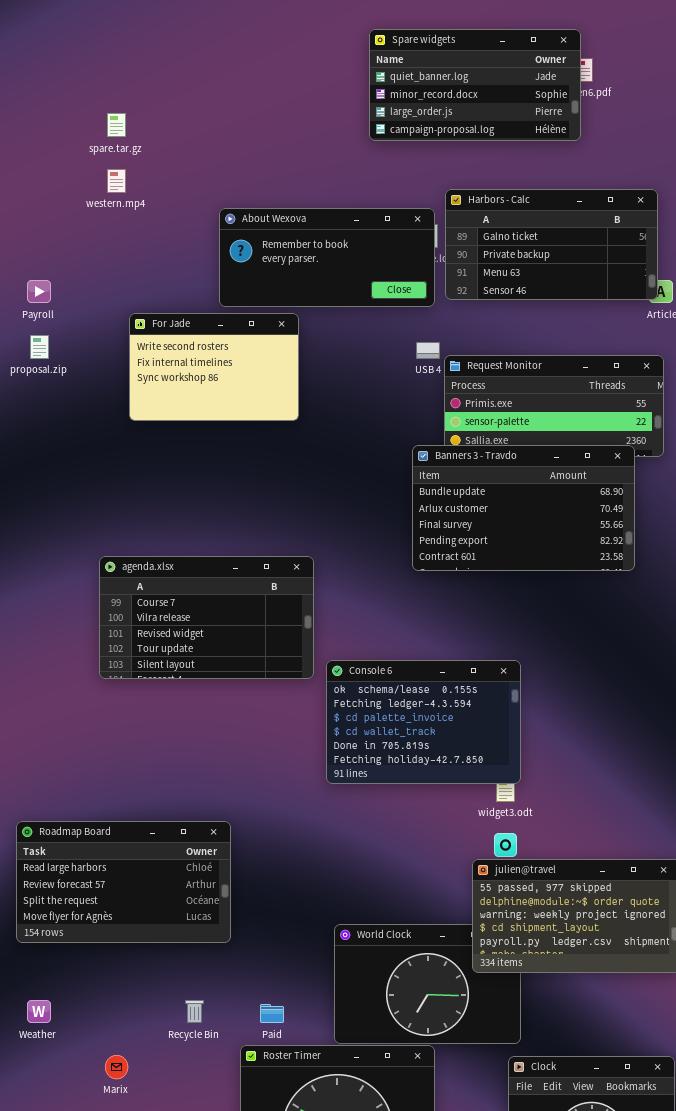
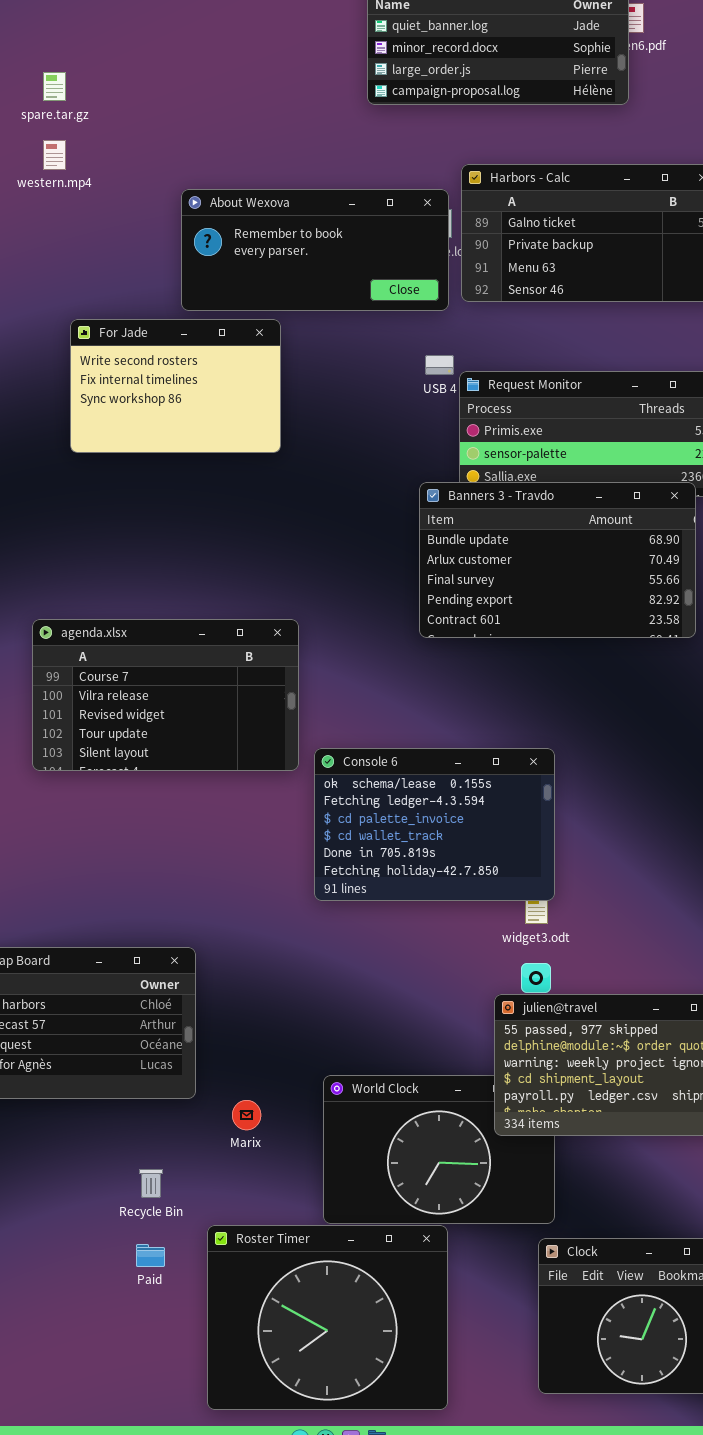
Paid: [260,1004,284,1023] -> [136,1244,165,1267], moved
Marix: [105,1055,128,1079] -> [232,1100,261,1130], moved

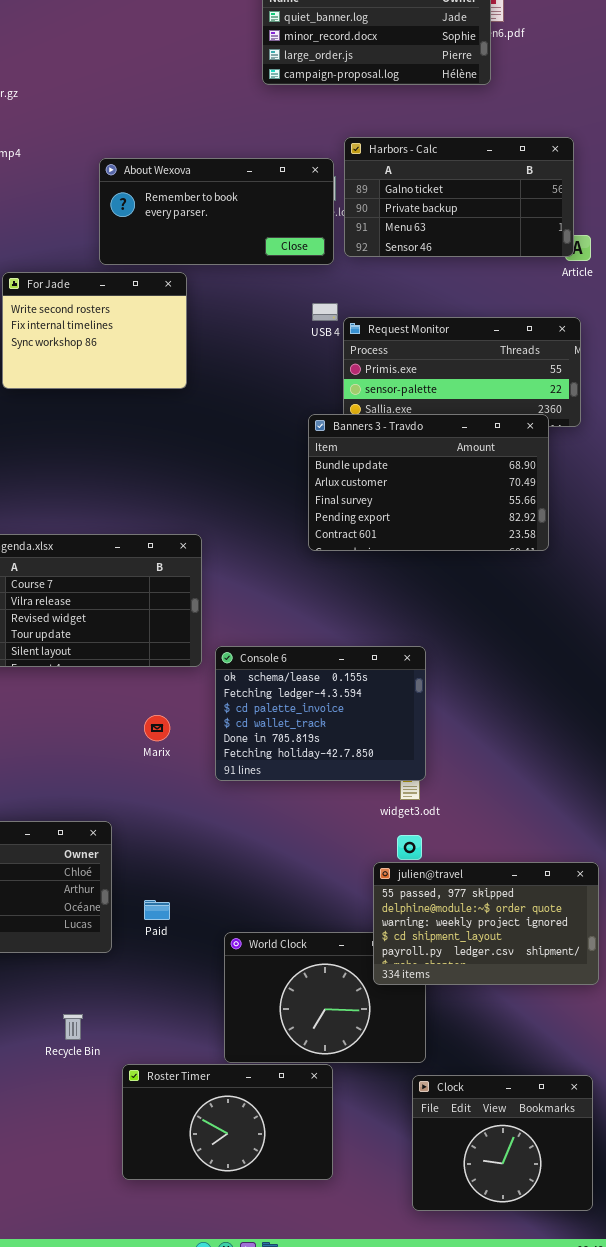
Marix: [232,1100,261,1130] -> [144,715,170,741], moved
Roster Timer: [207,1225,448,1410] -> [122,1064,333,1180], resized
Paid: [136,1244,165,1267] -> [144,900,170,920], moved

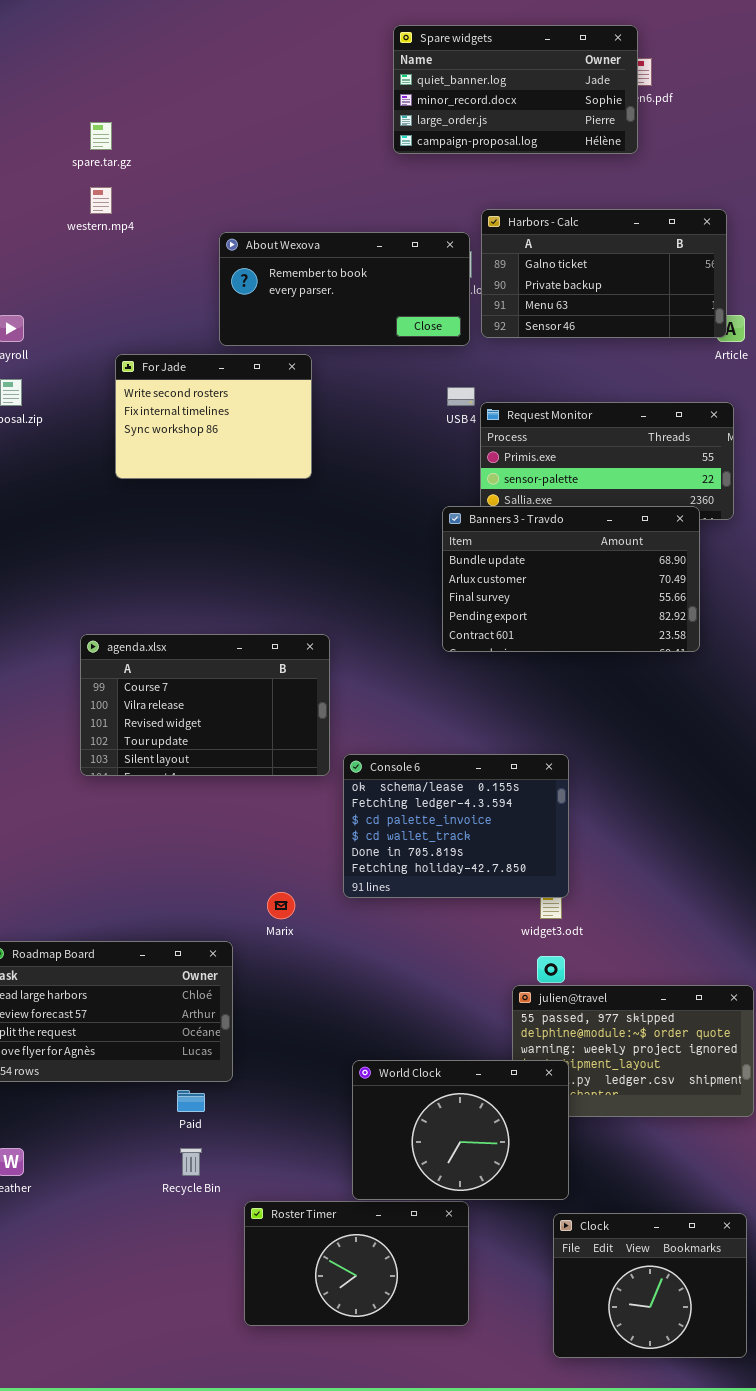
Marix: [144,715,170,741] -> [267,892,295,919], moved
Paid: [144,900,170,920] -> [177,1090,205,1112], moved
World Clock: [224,932,426,1063] -> [352,1060,569,1200], raised

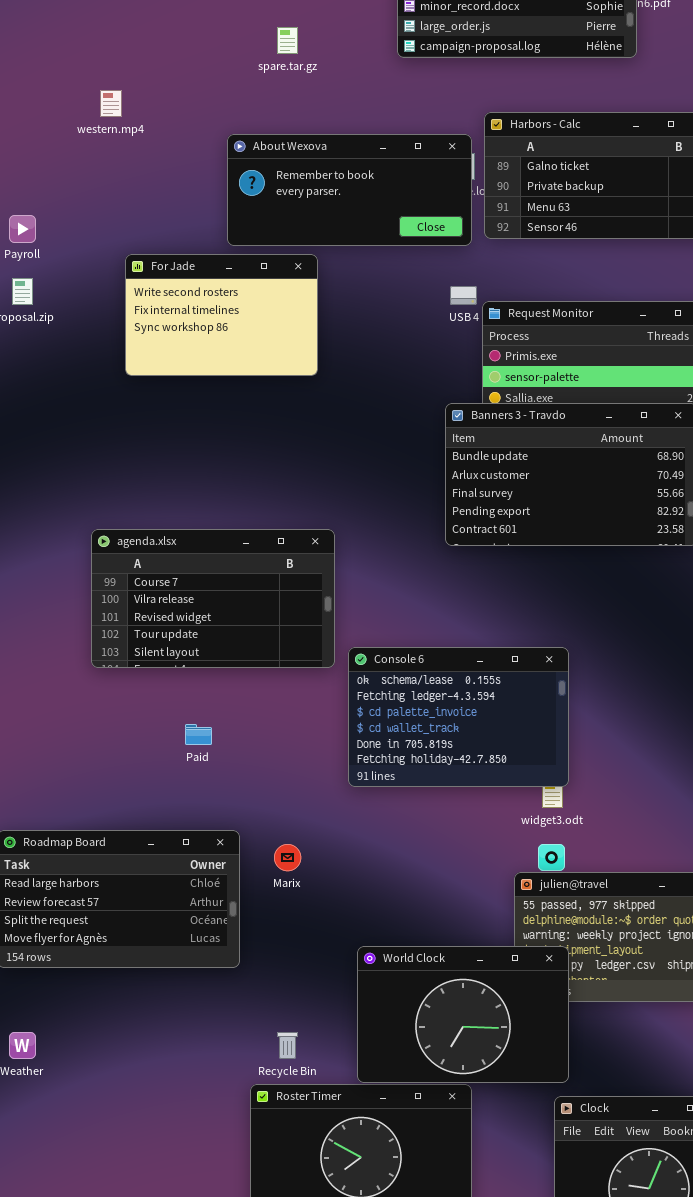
spare.tar.gz: [90,122,112,150] -> [277,27,298,54], moved
Marix: [267,892,295,919] -> [274,844,301,871], moved
Paid: [177,1090,205,1112] -> [185,724,212,745], moved
Recycle Bin: [180,1148,202,1176] -> [277,1032,298,1059], moved

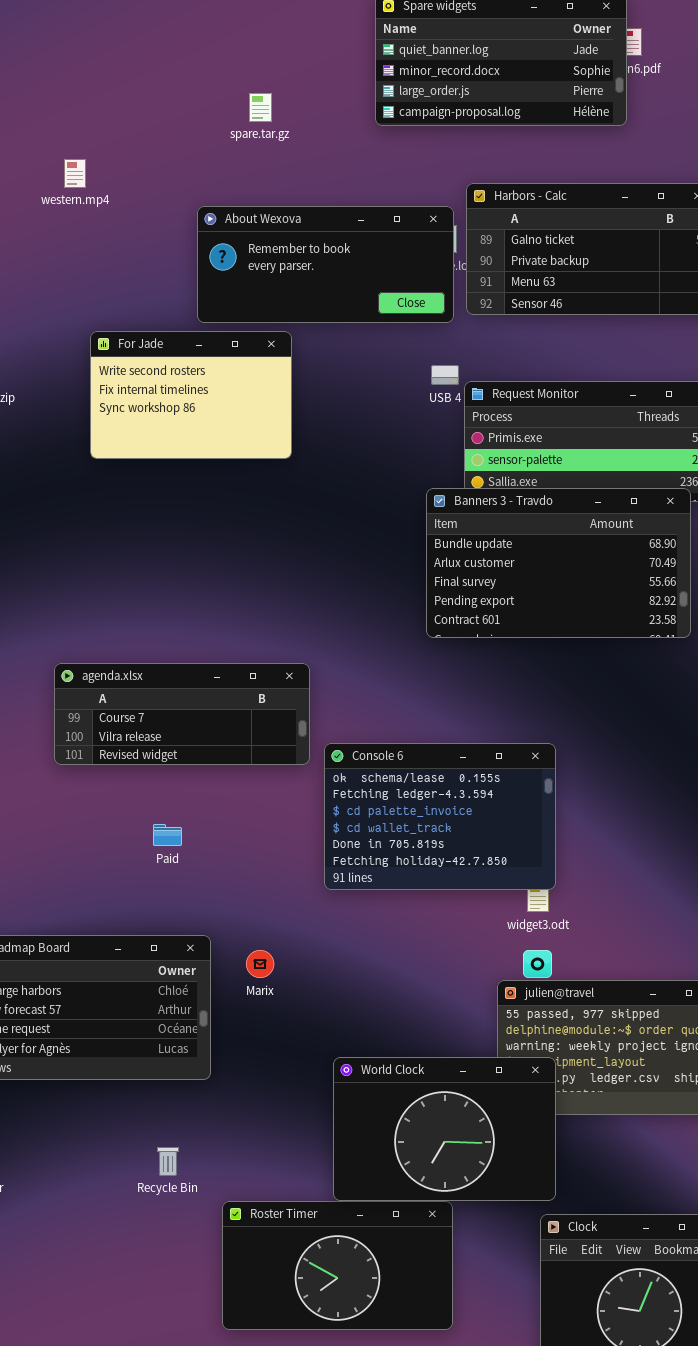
agenda.xlsx: [91,529,335,668] -> [54,663,310,765], resized
Recycle Bin: [277,1032,298,1059] -> [157,1147,179,1176], moved

